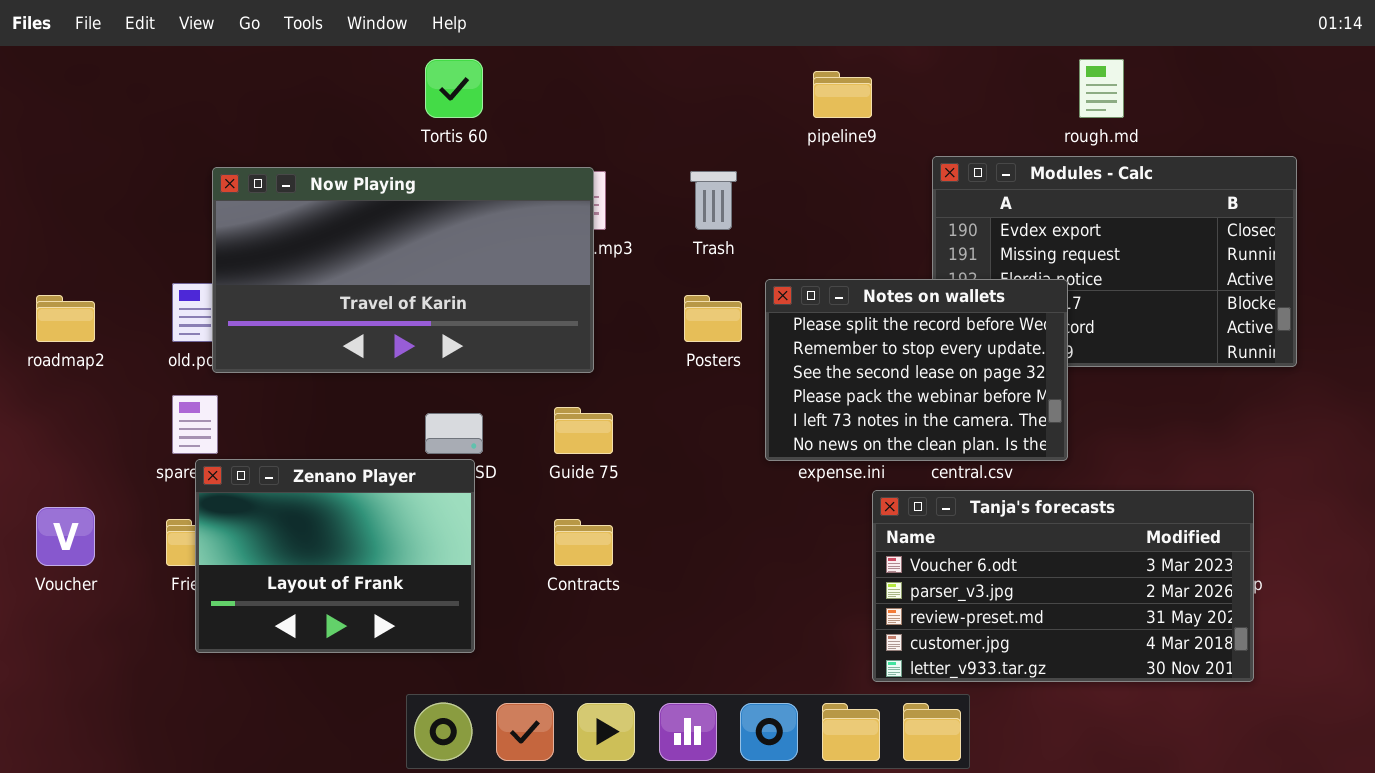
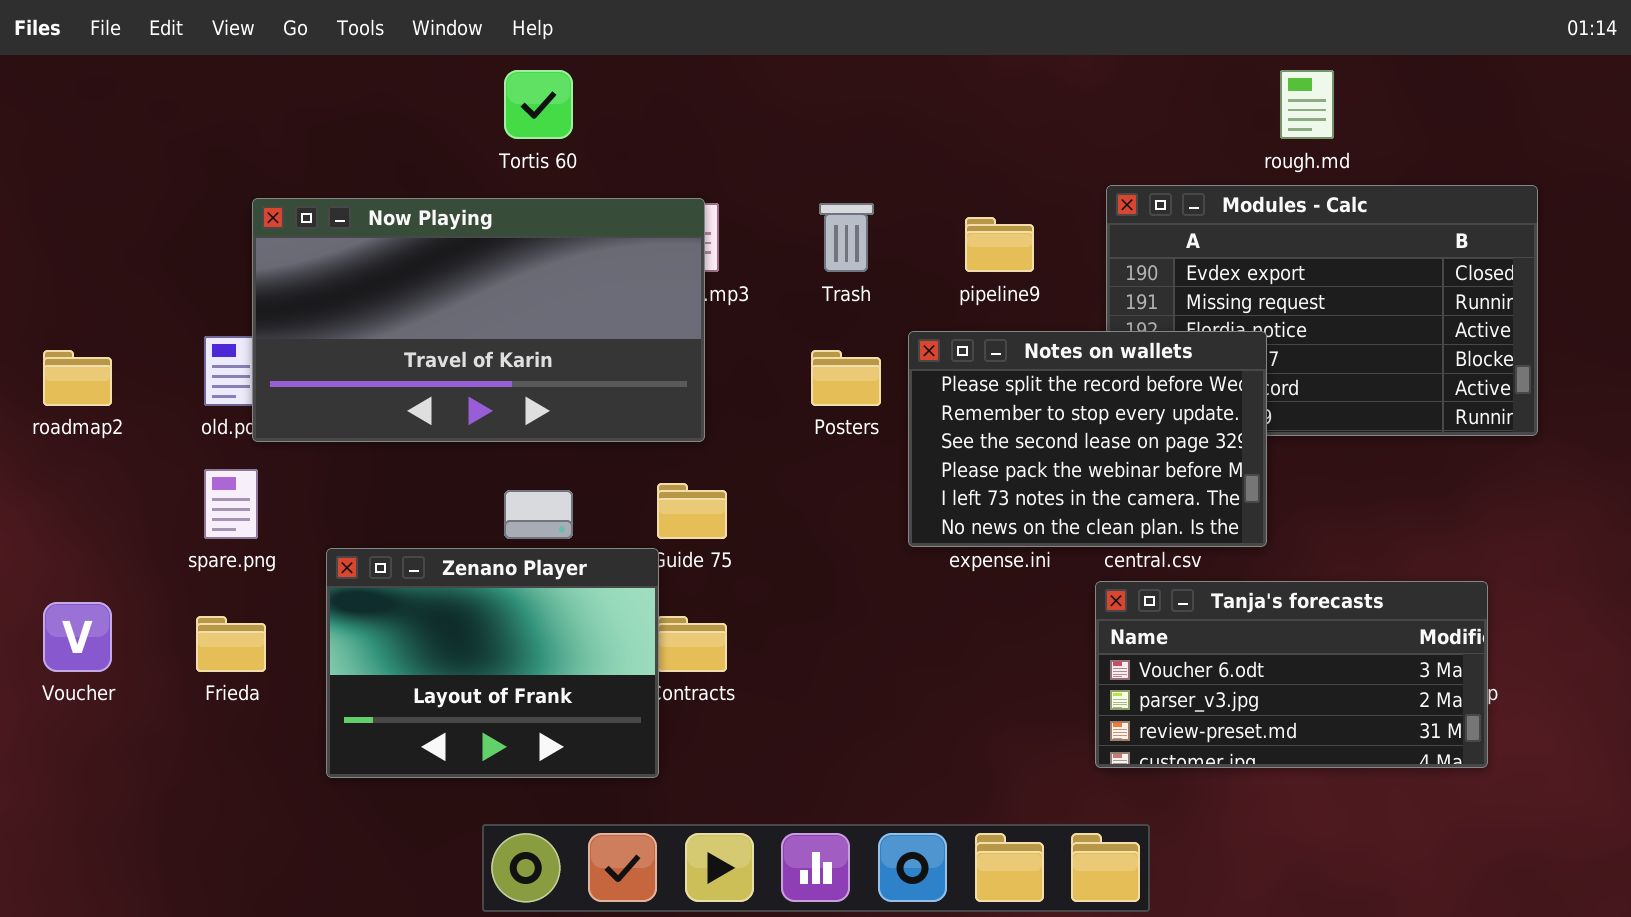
pipeline9: [813,71,872,118] -> [965,217,1034,272], moved
Zenano Player: [195,459,475,653] -> [326,548,659,778], moved
Tanja's forecasts: [872,490,1254,682] -> [1095,581,1488,768], resized

